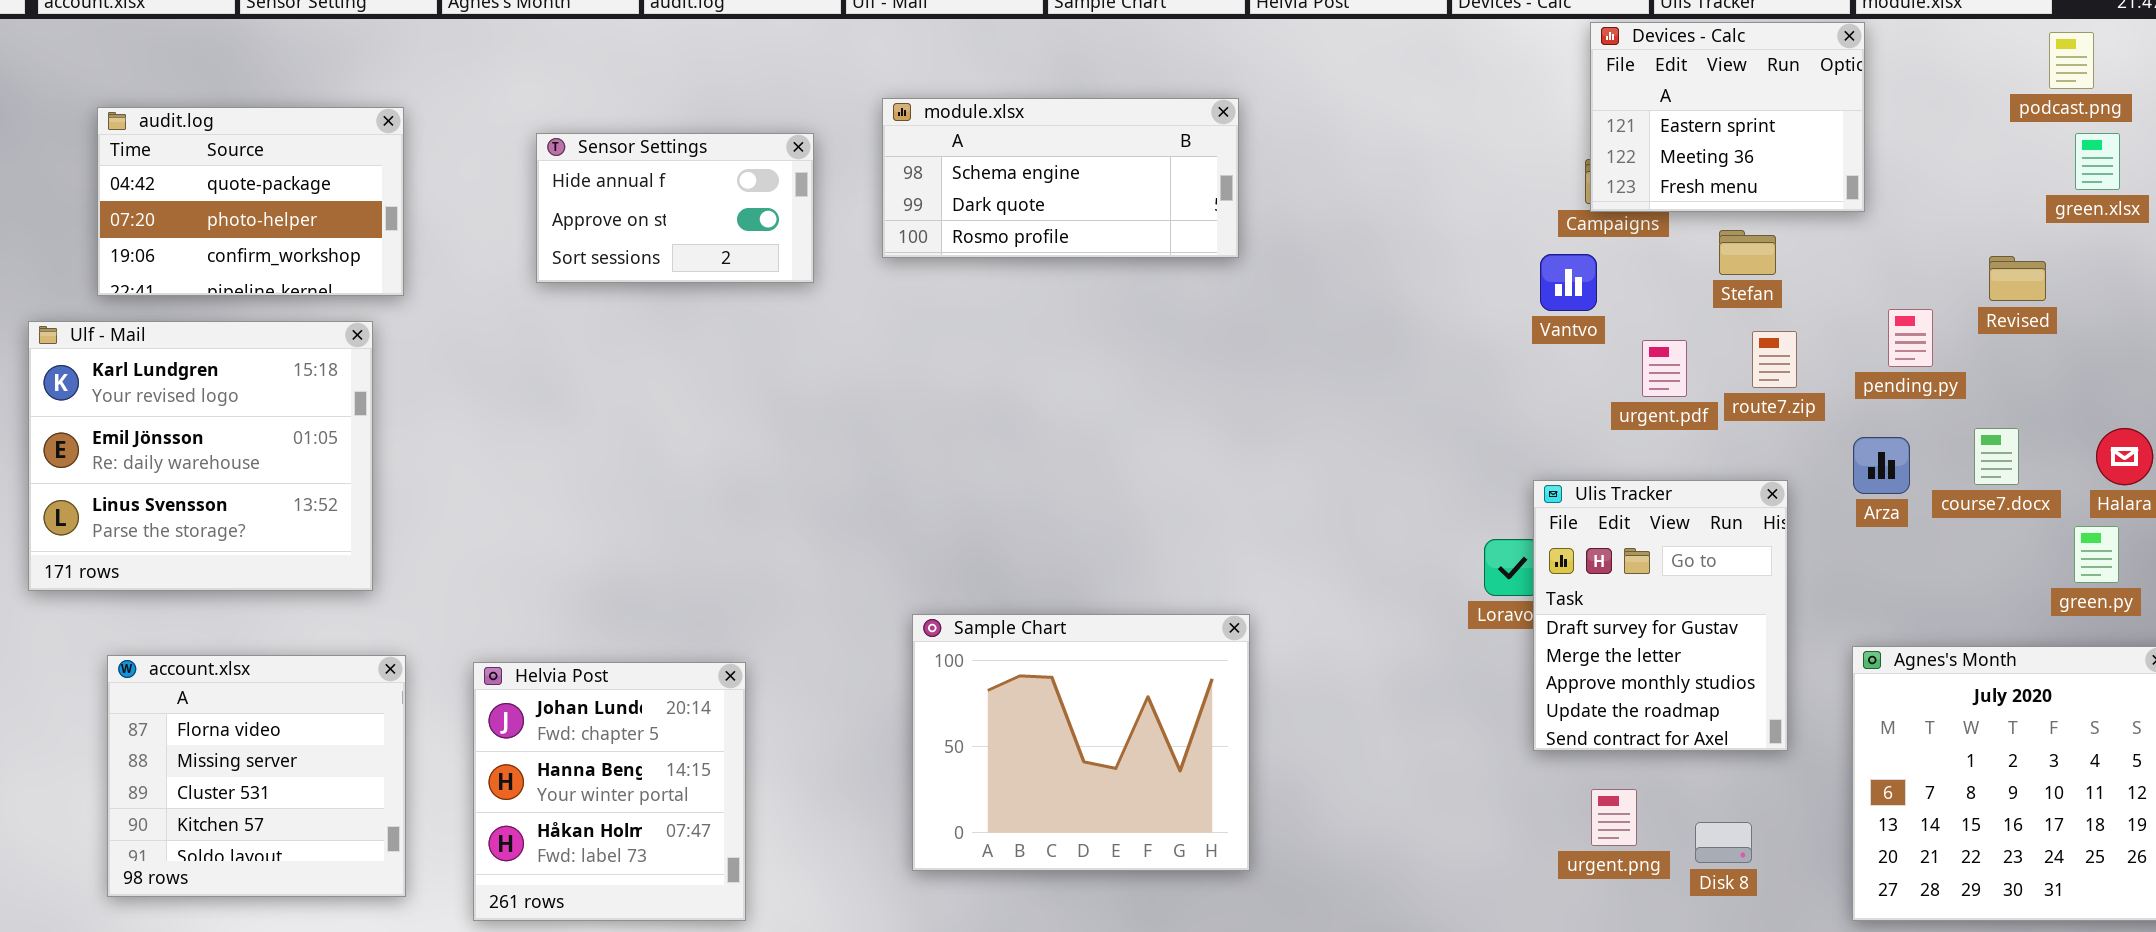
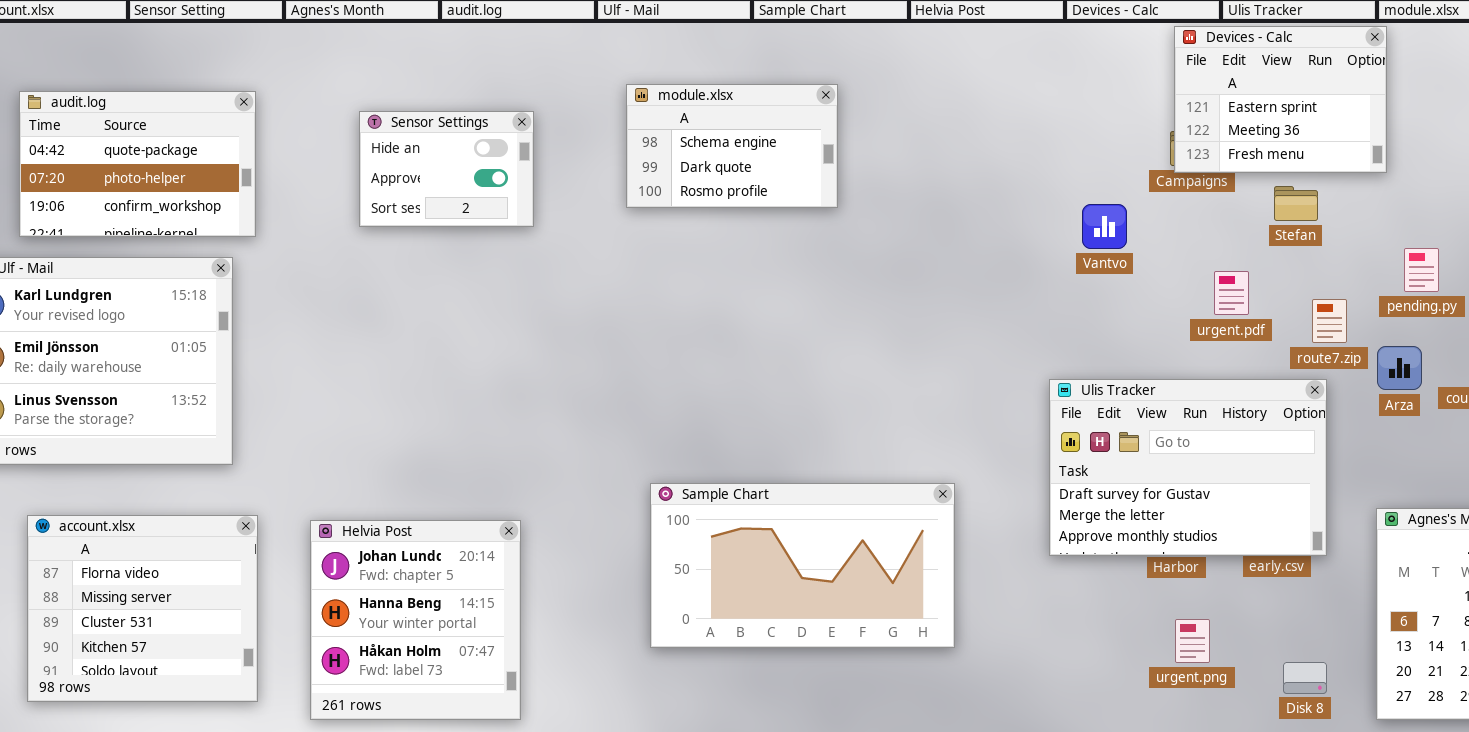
module.xlsx: [882,98,1239,258] -> [626,84,838,208], resized
Sensor Settings: [536,133,814,283] -> [359,111,534,227], resized
Vantvo: [1540,254,1597,311] -> [1082,204,1127,249], moved
route7.zip: [1752,331,1797,388] -> [1312,299,1347,343], moved
Ulis Tracker: [1533,480,1788,751] -> [1049,379,1327,556], resized
Sample Chart: [912,614,1250,871] -> [650,483,955,648], resized
Disk 8: [1695,822,1752,863] -> [1283,662,1327,694], moved

